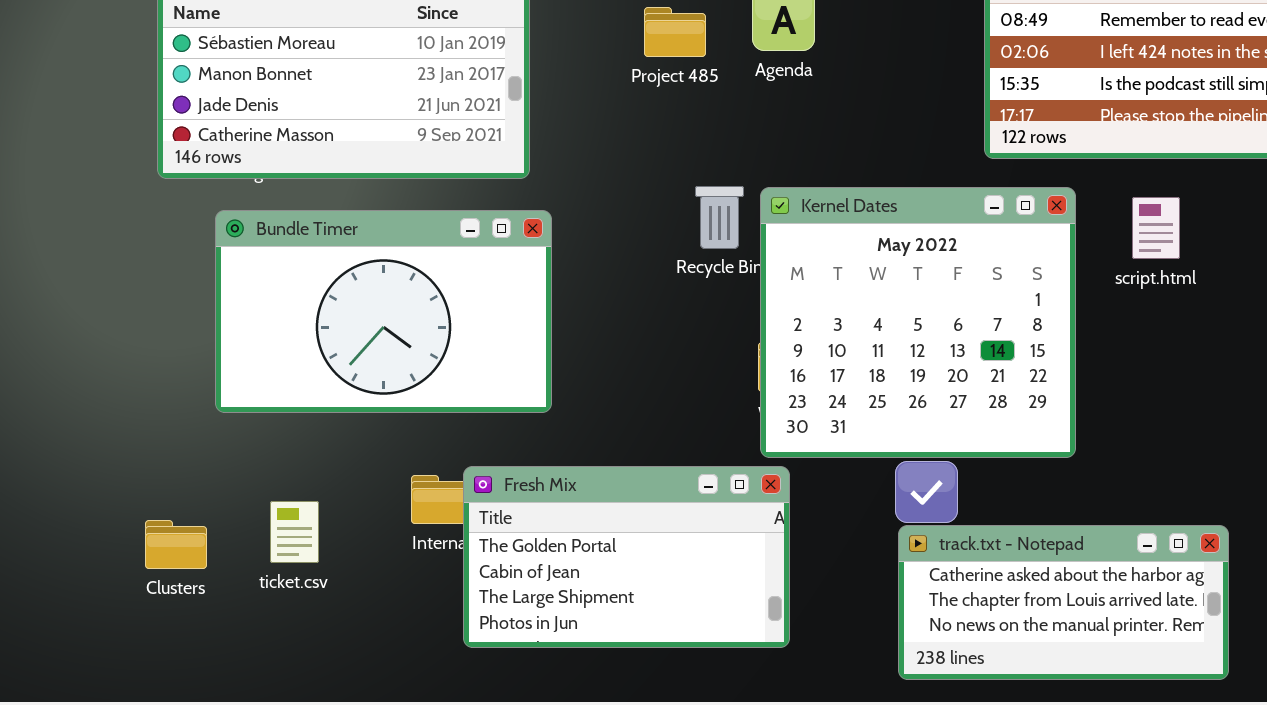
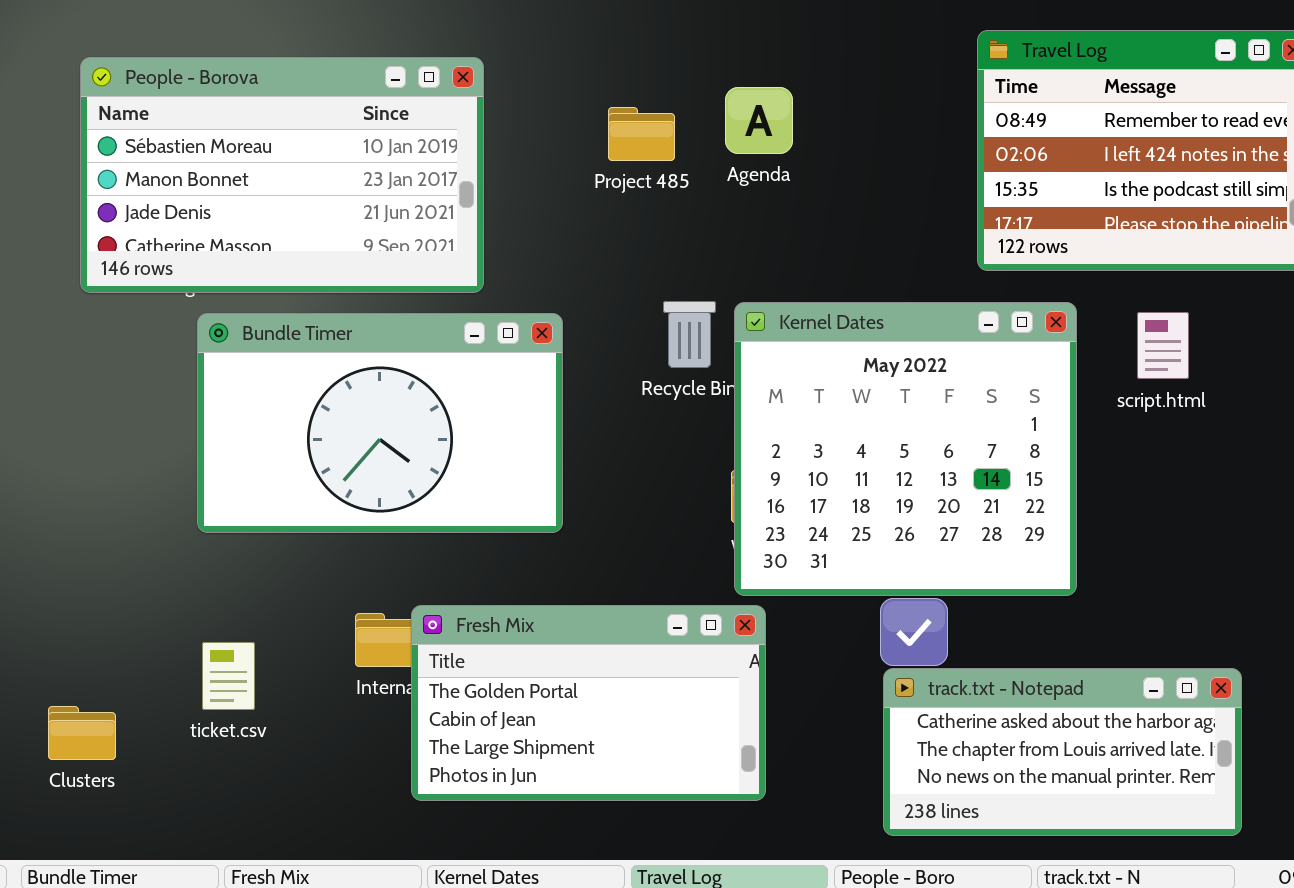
Bundle Timer: [215,210,552,413] -> [197,313,563,533], moved
Clusters: [145,520,207,569] -> [48,706,116,760], moved

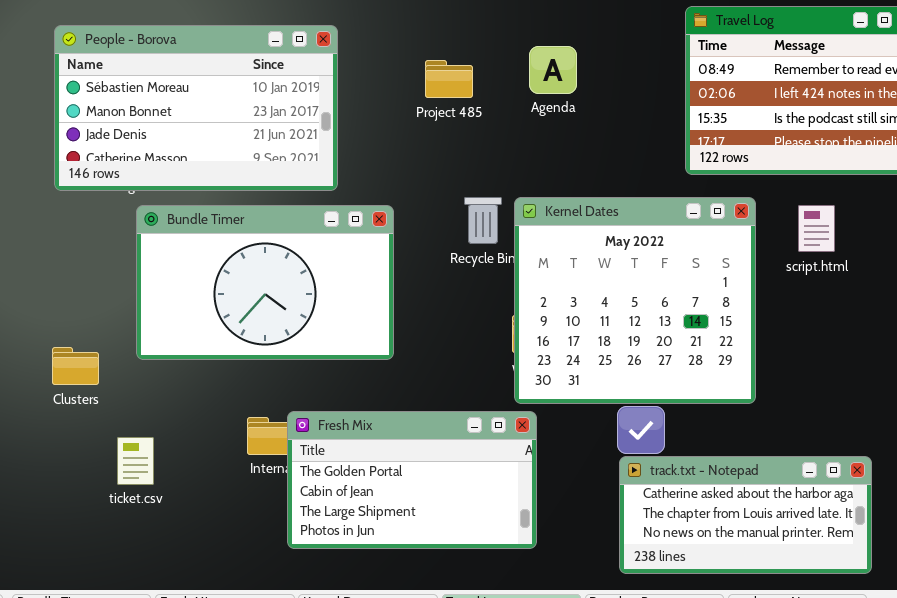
Agenda: [725,87,793,154] -> [529,46,577,94], moved
ticket.csv: [202,642,255,710] -> [117,437,154,485], moved
Clusters: [48,706,116,760] -> [52,347,99,385], moved

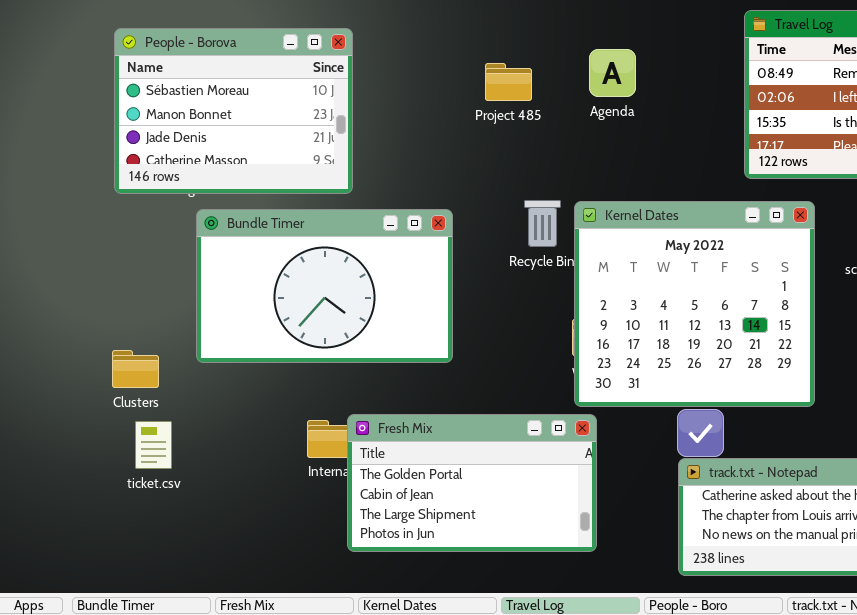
People - Borova: [54,25,338,191] -> [114,28,353,194], resized
ticket.csv: [117,437,154,485] -> [135,421,172,469], moved

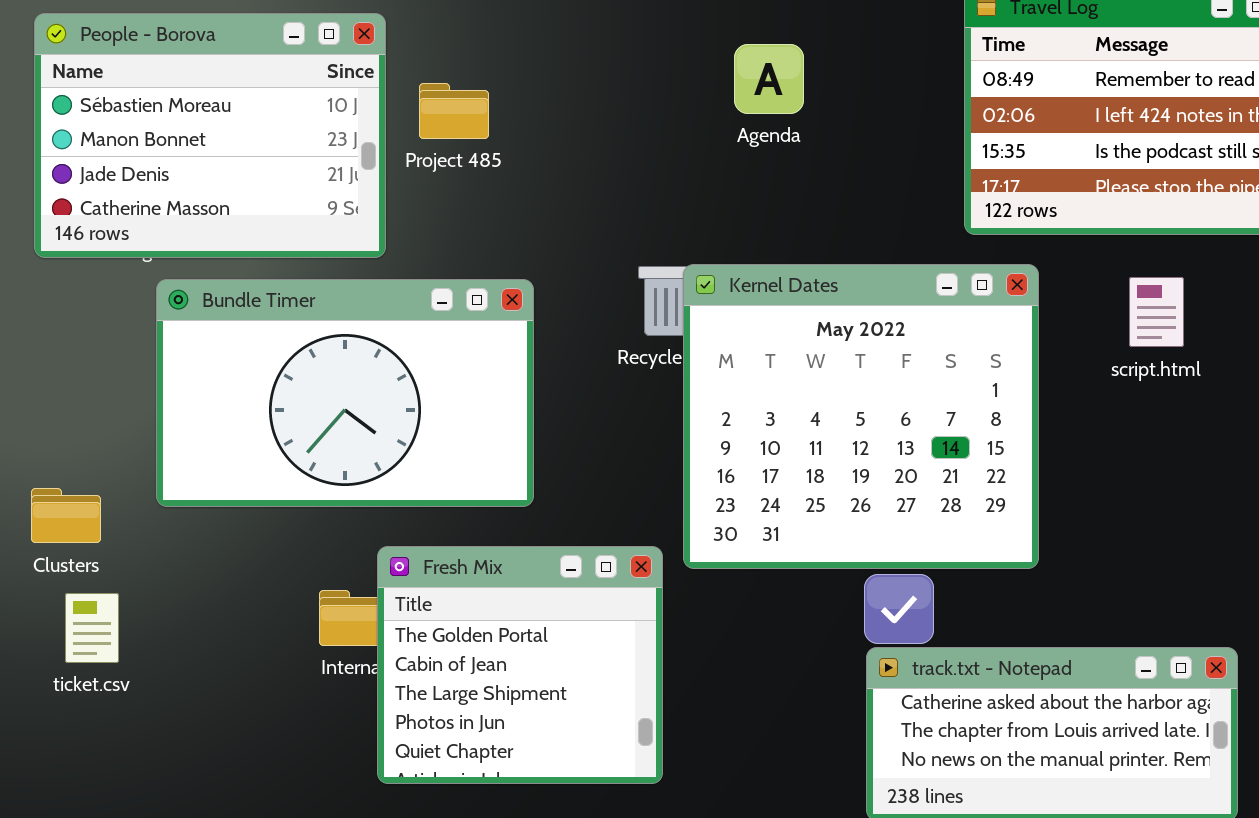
Project 485: [485,63,532,101] -> [419,83,489,139], moved
Kernel Dates: [574,201,815,407] -> [683,264,1039,569], moved
Fresh Mix: [347,414,597,552] -> [377,546,663,784], resized

